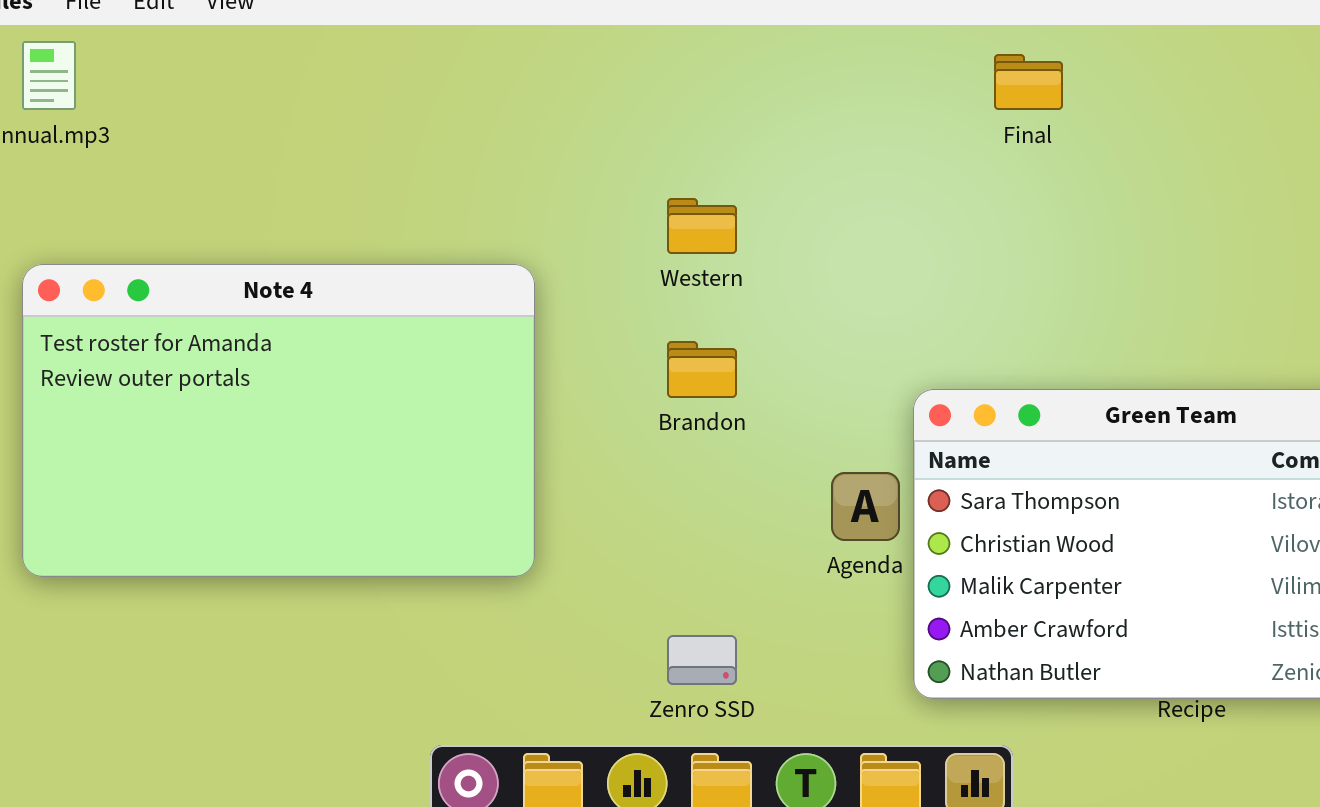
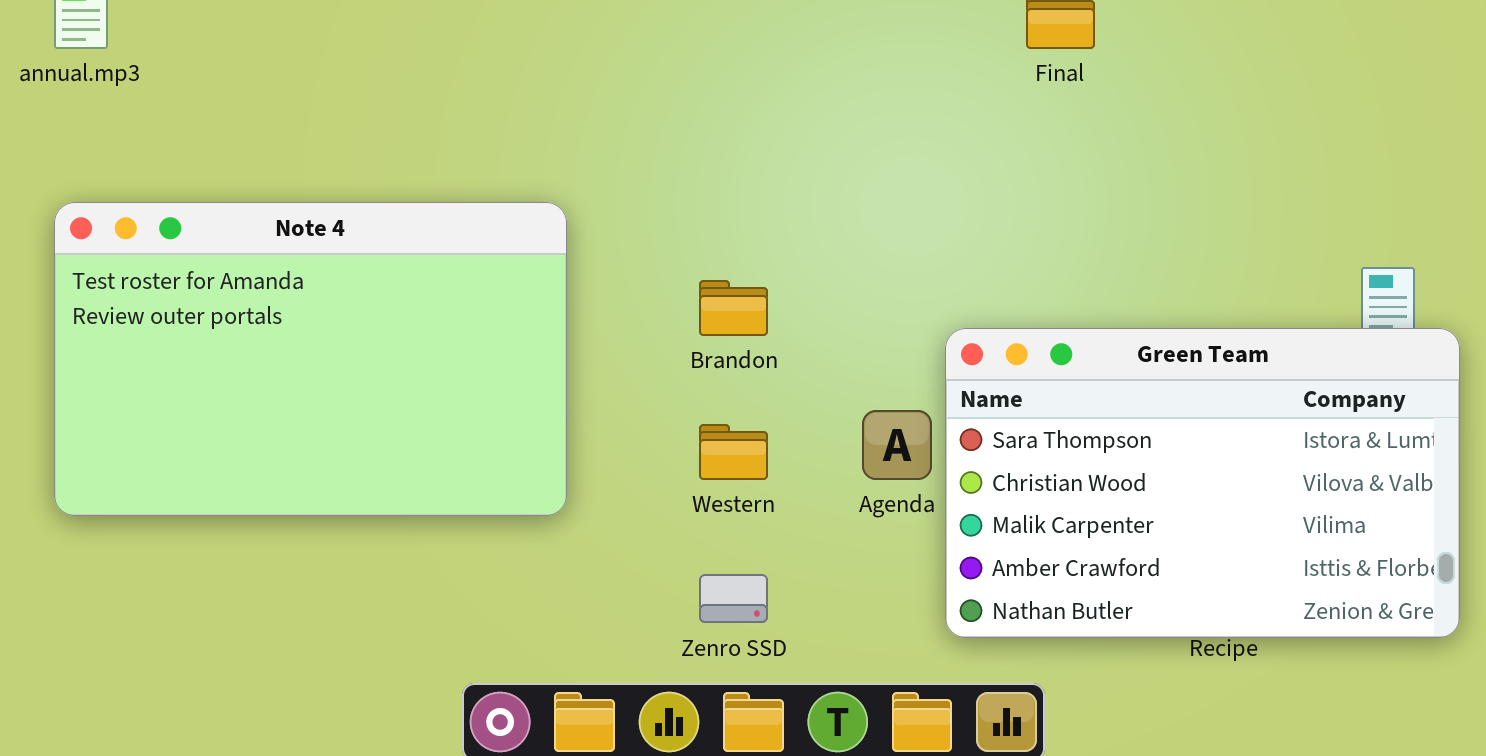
Western: [667,198,737,254] -> [699,424,768,480], moved

